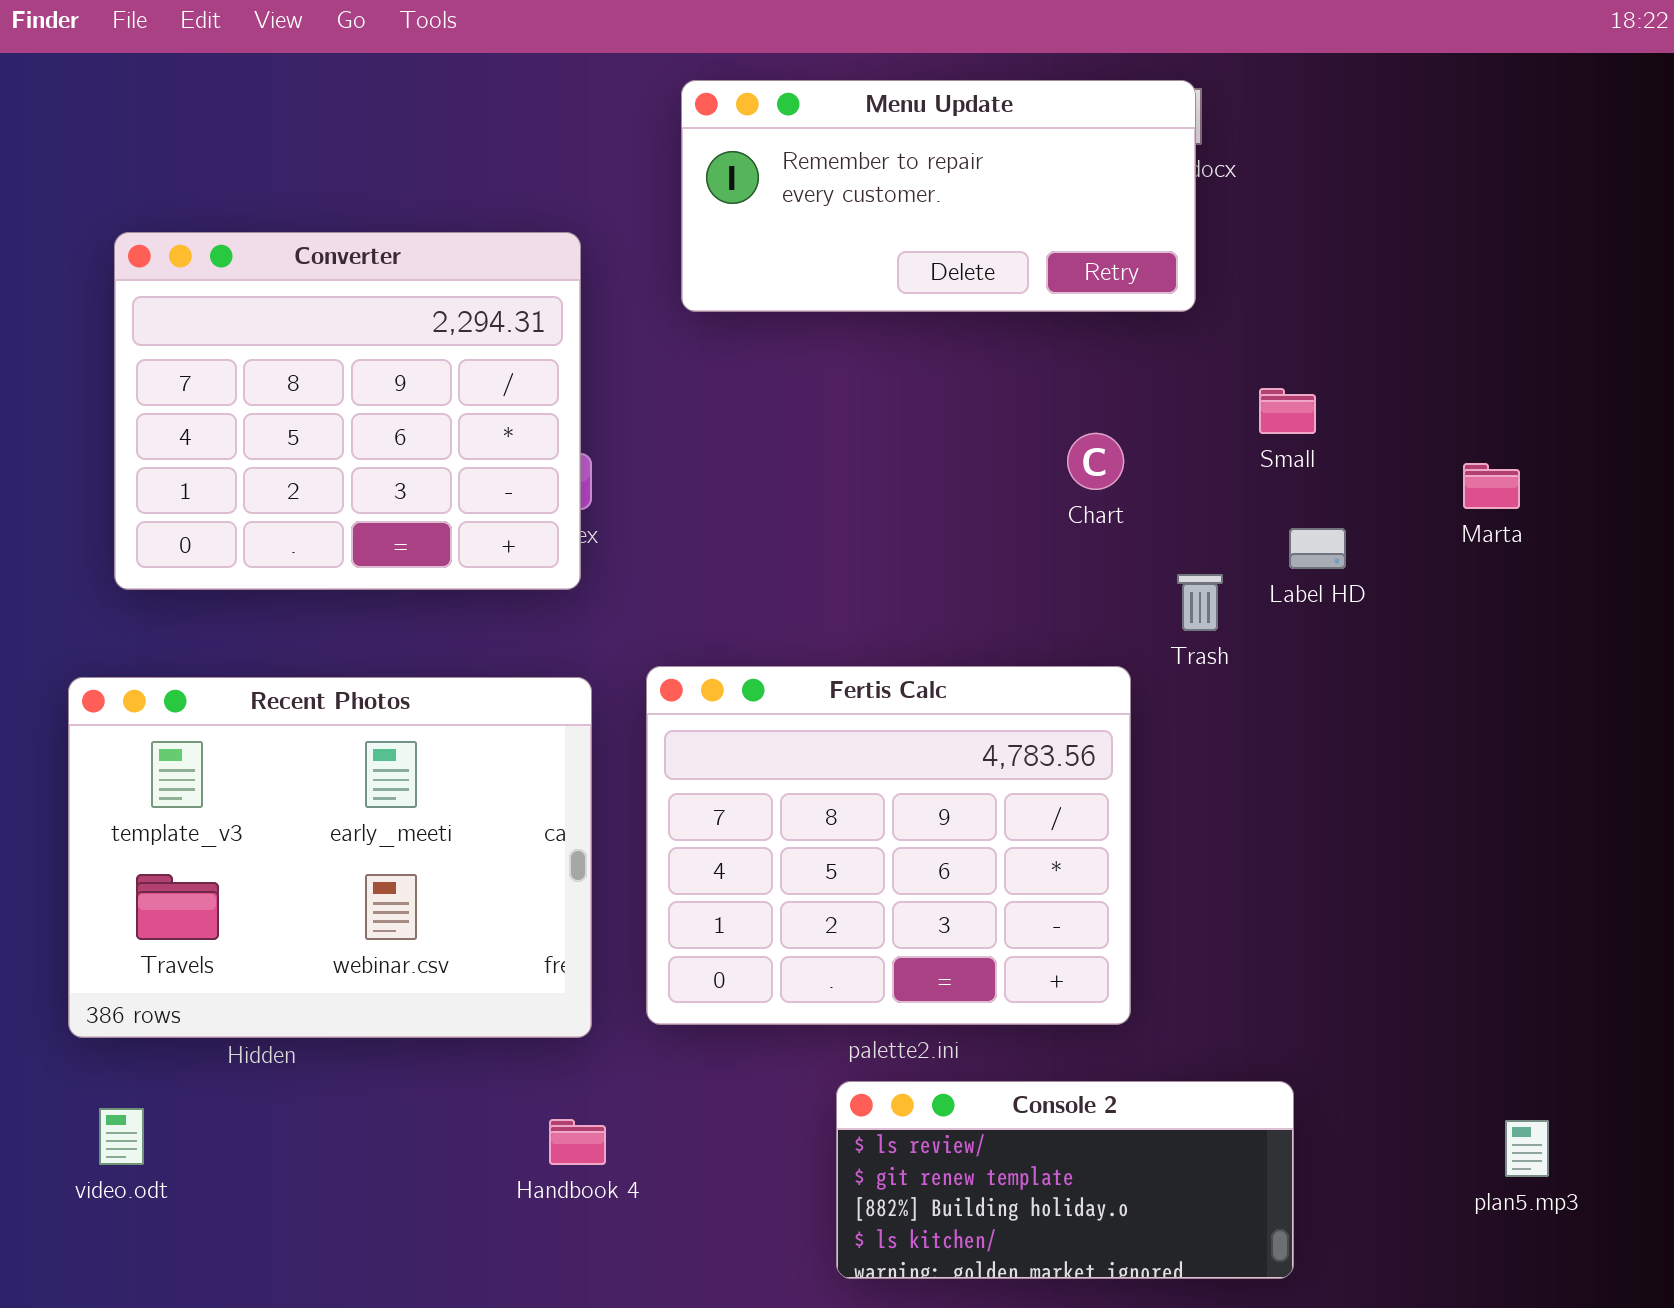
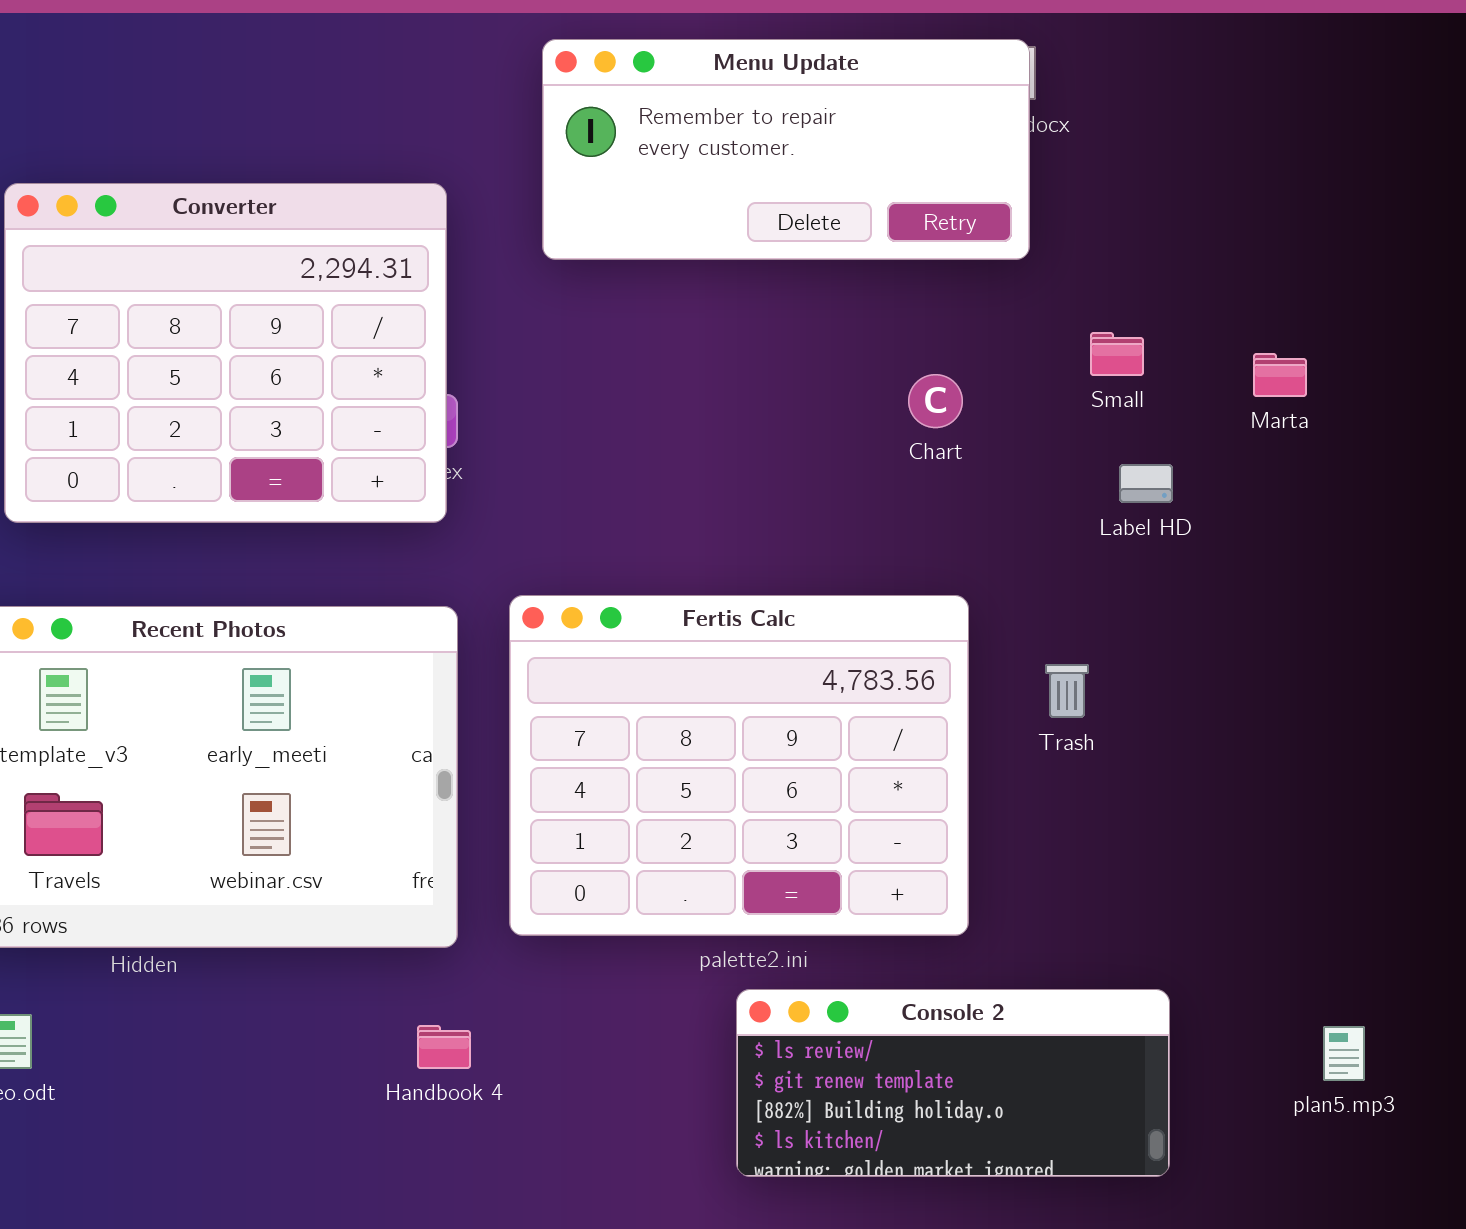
Marta: [1463,463,1520,509] -> [1253,353,1307,397], moved
Trash: [1177,574,1223,631] -> [1045,664,1089,718], moved
Console 2: [836,1081,1294,1279] -> [736,989,1170,1177], moved

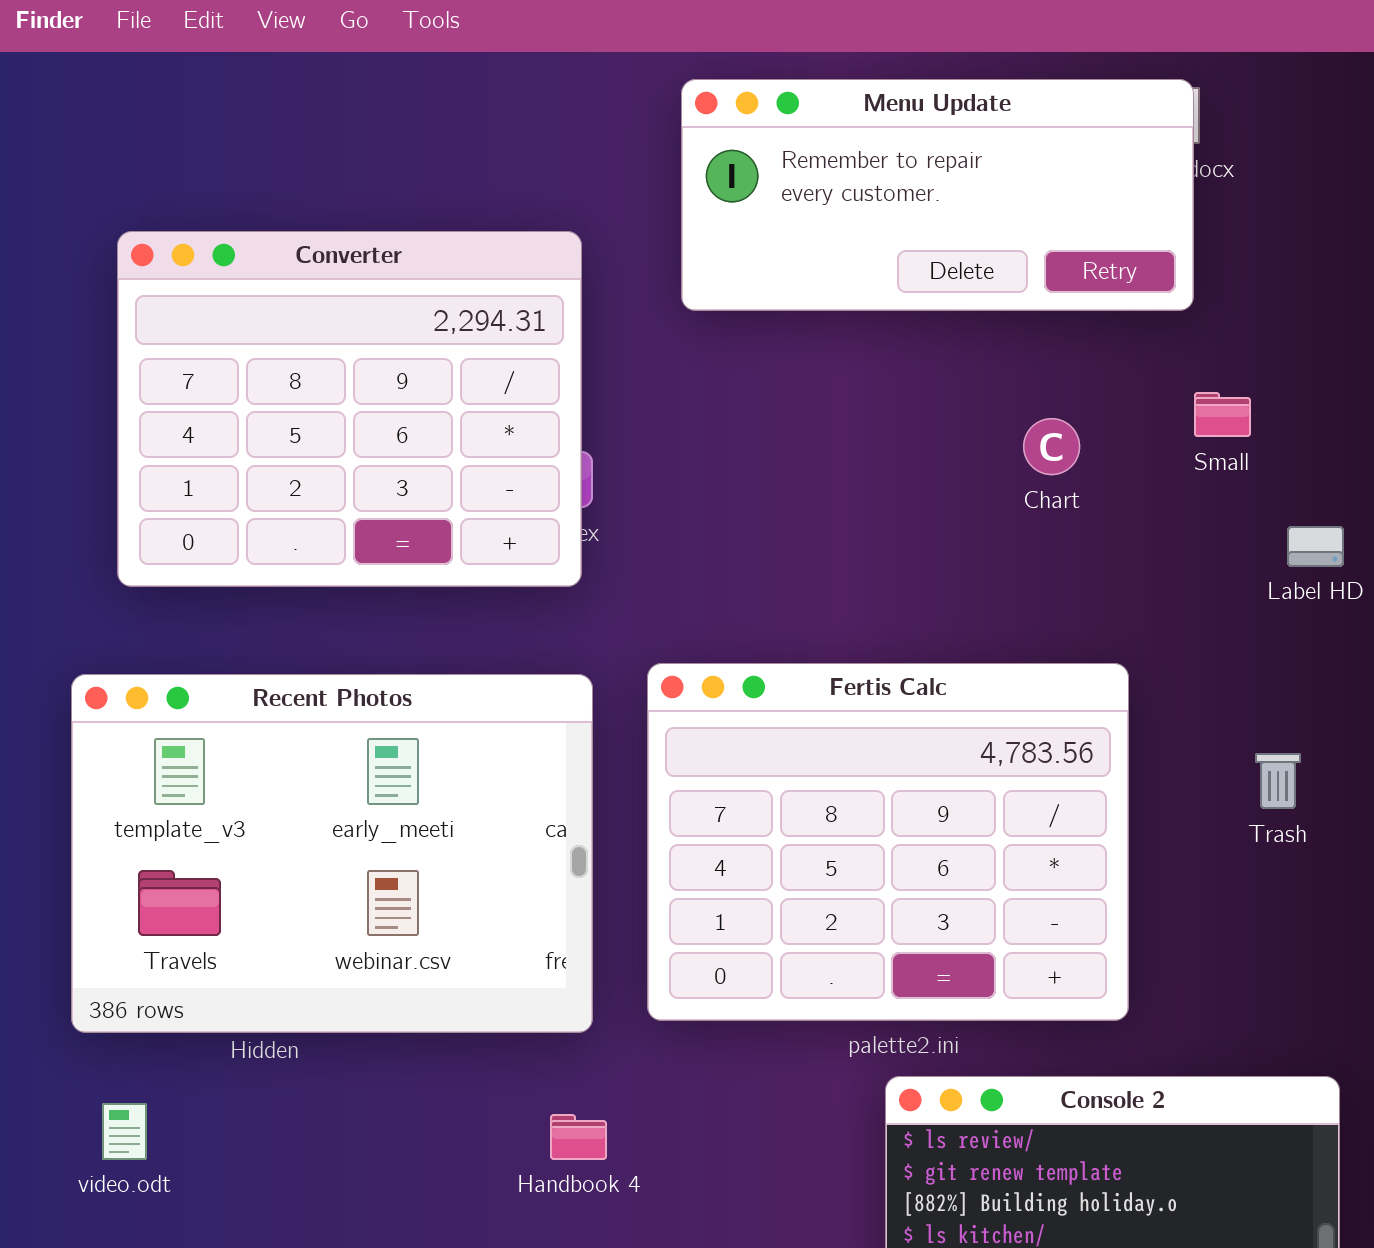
Small: [1090,332,1144,376] -> [1194,392,1251,437], moved
Chart: [908,374,963,428] -> [1023,418,1080,475], moved
Trash: [1045,664,1089,718] -> [1255,753,1301,809], moved

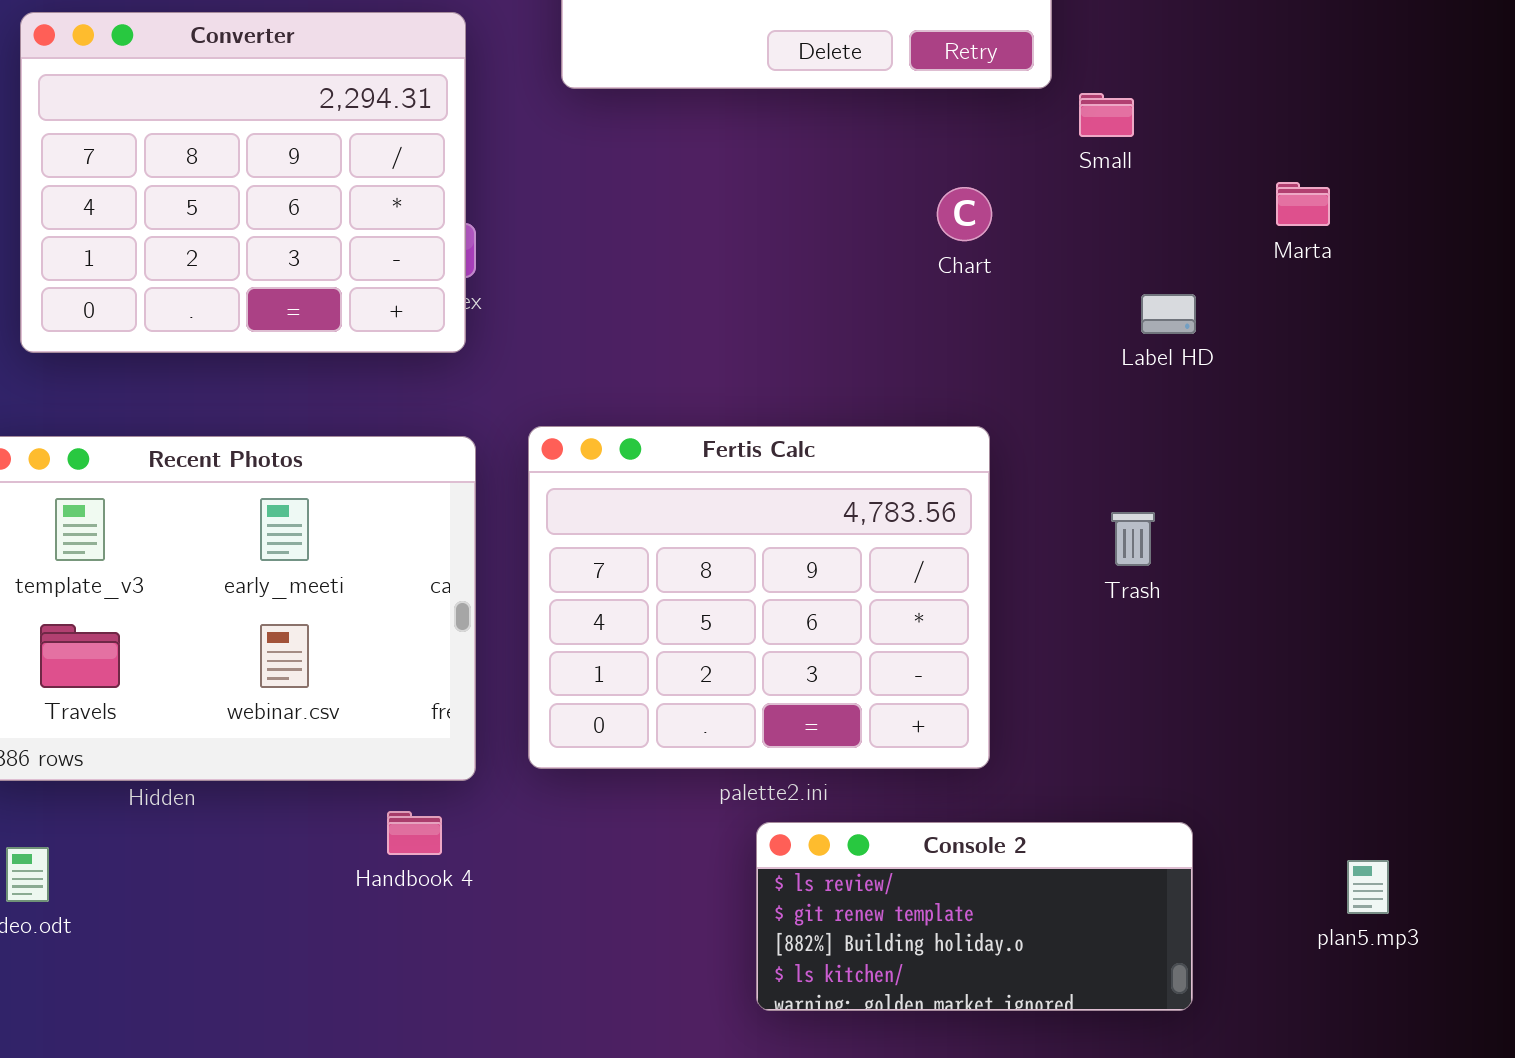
Small: [1194,392,1251,437] -> [1079,93,1134,137], moved
Chart: [1023,418,1080,475] -> [937,187,992,241], moved
Handbook 4: [550,1114,607,1160] -> [387,811,442,855], moved

